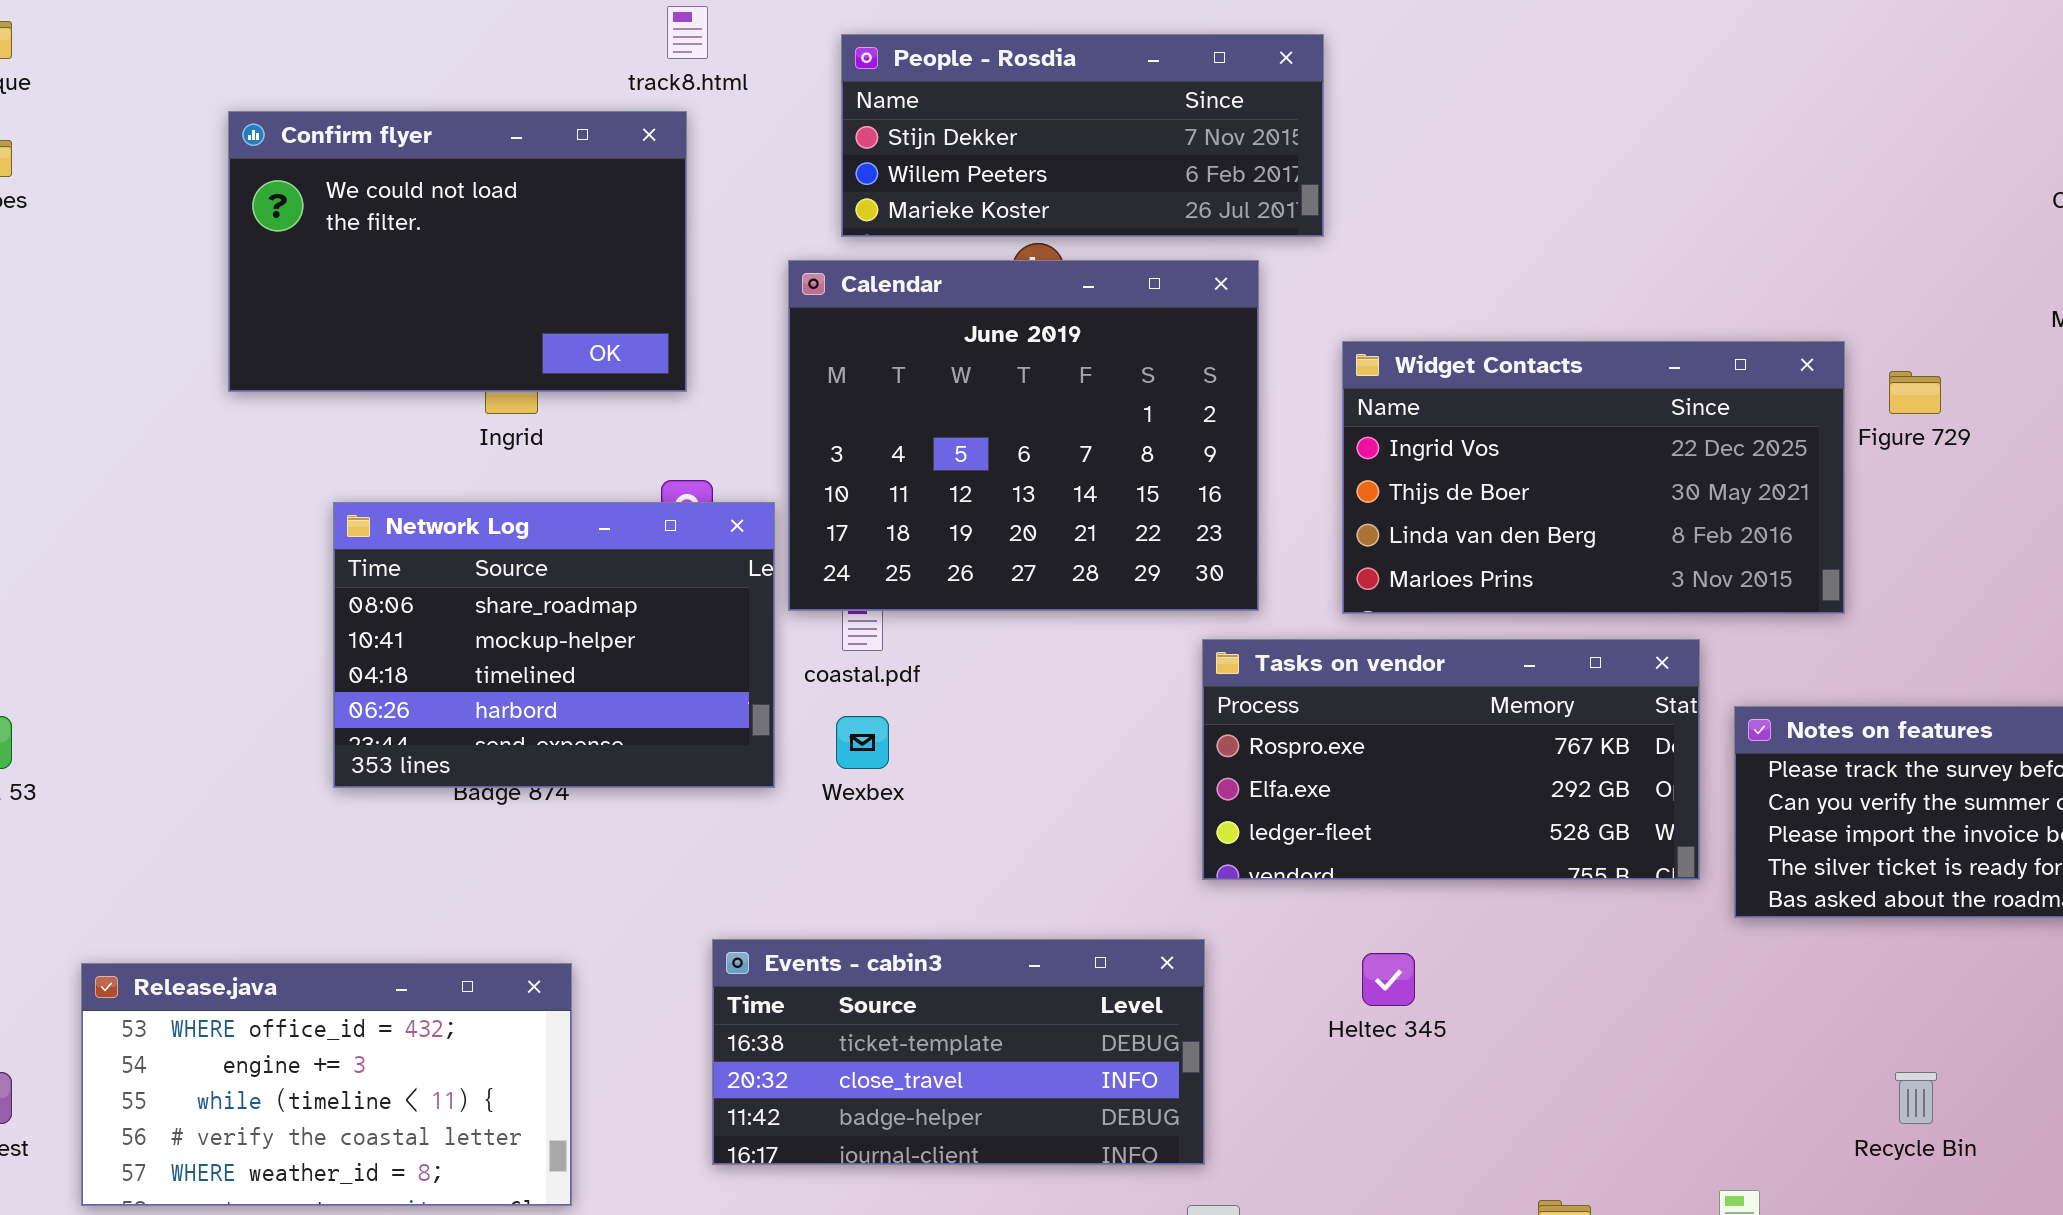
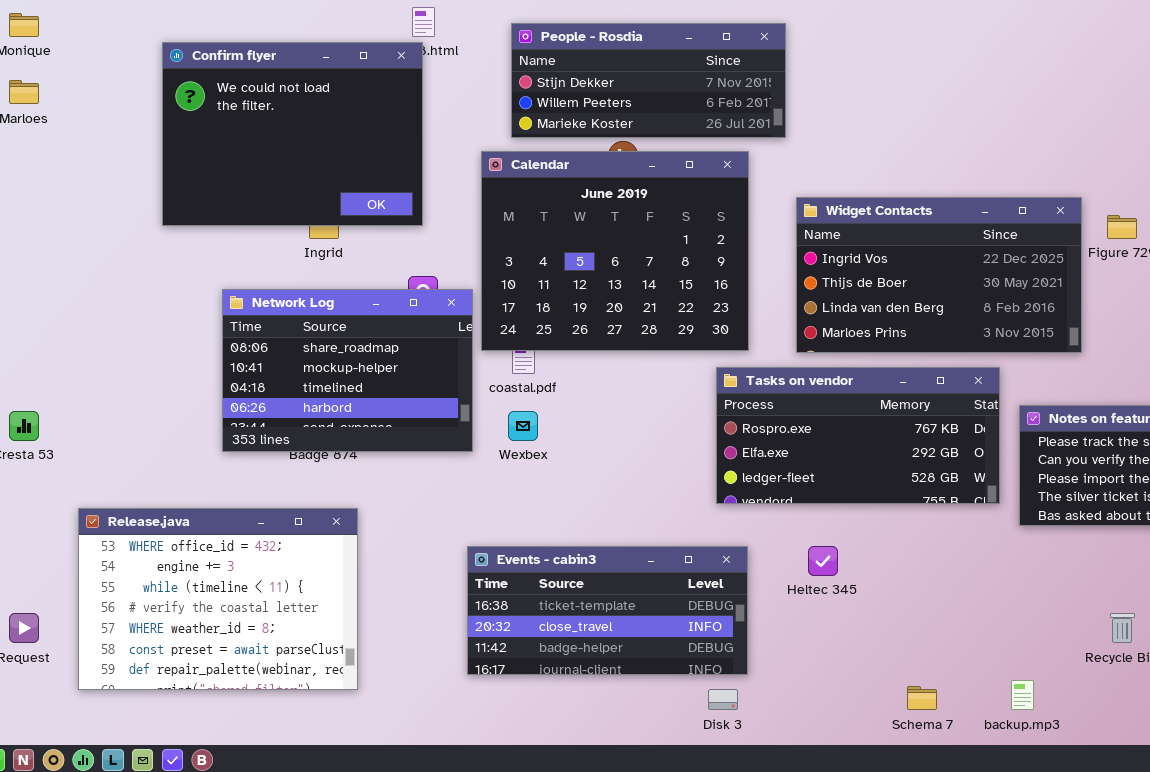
Confirm flyer: [228,111,687,392] -> [162,42,423,226], resized
Events - cabin3: [712,939,1205,1165] -> [467,546,748,675], moved
Release.java: [81,963,572,1206] -> [78,508,358,690], resized

